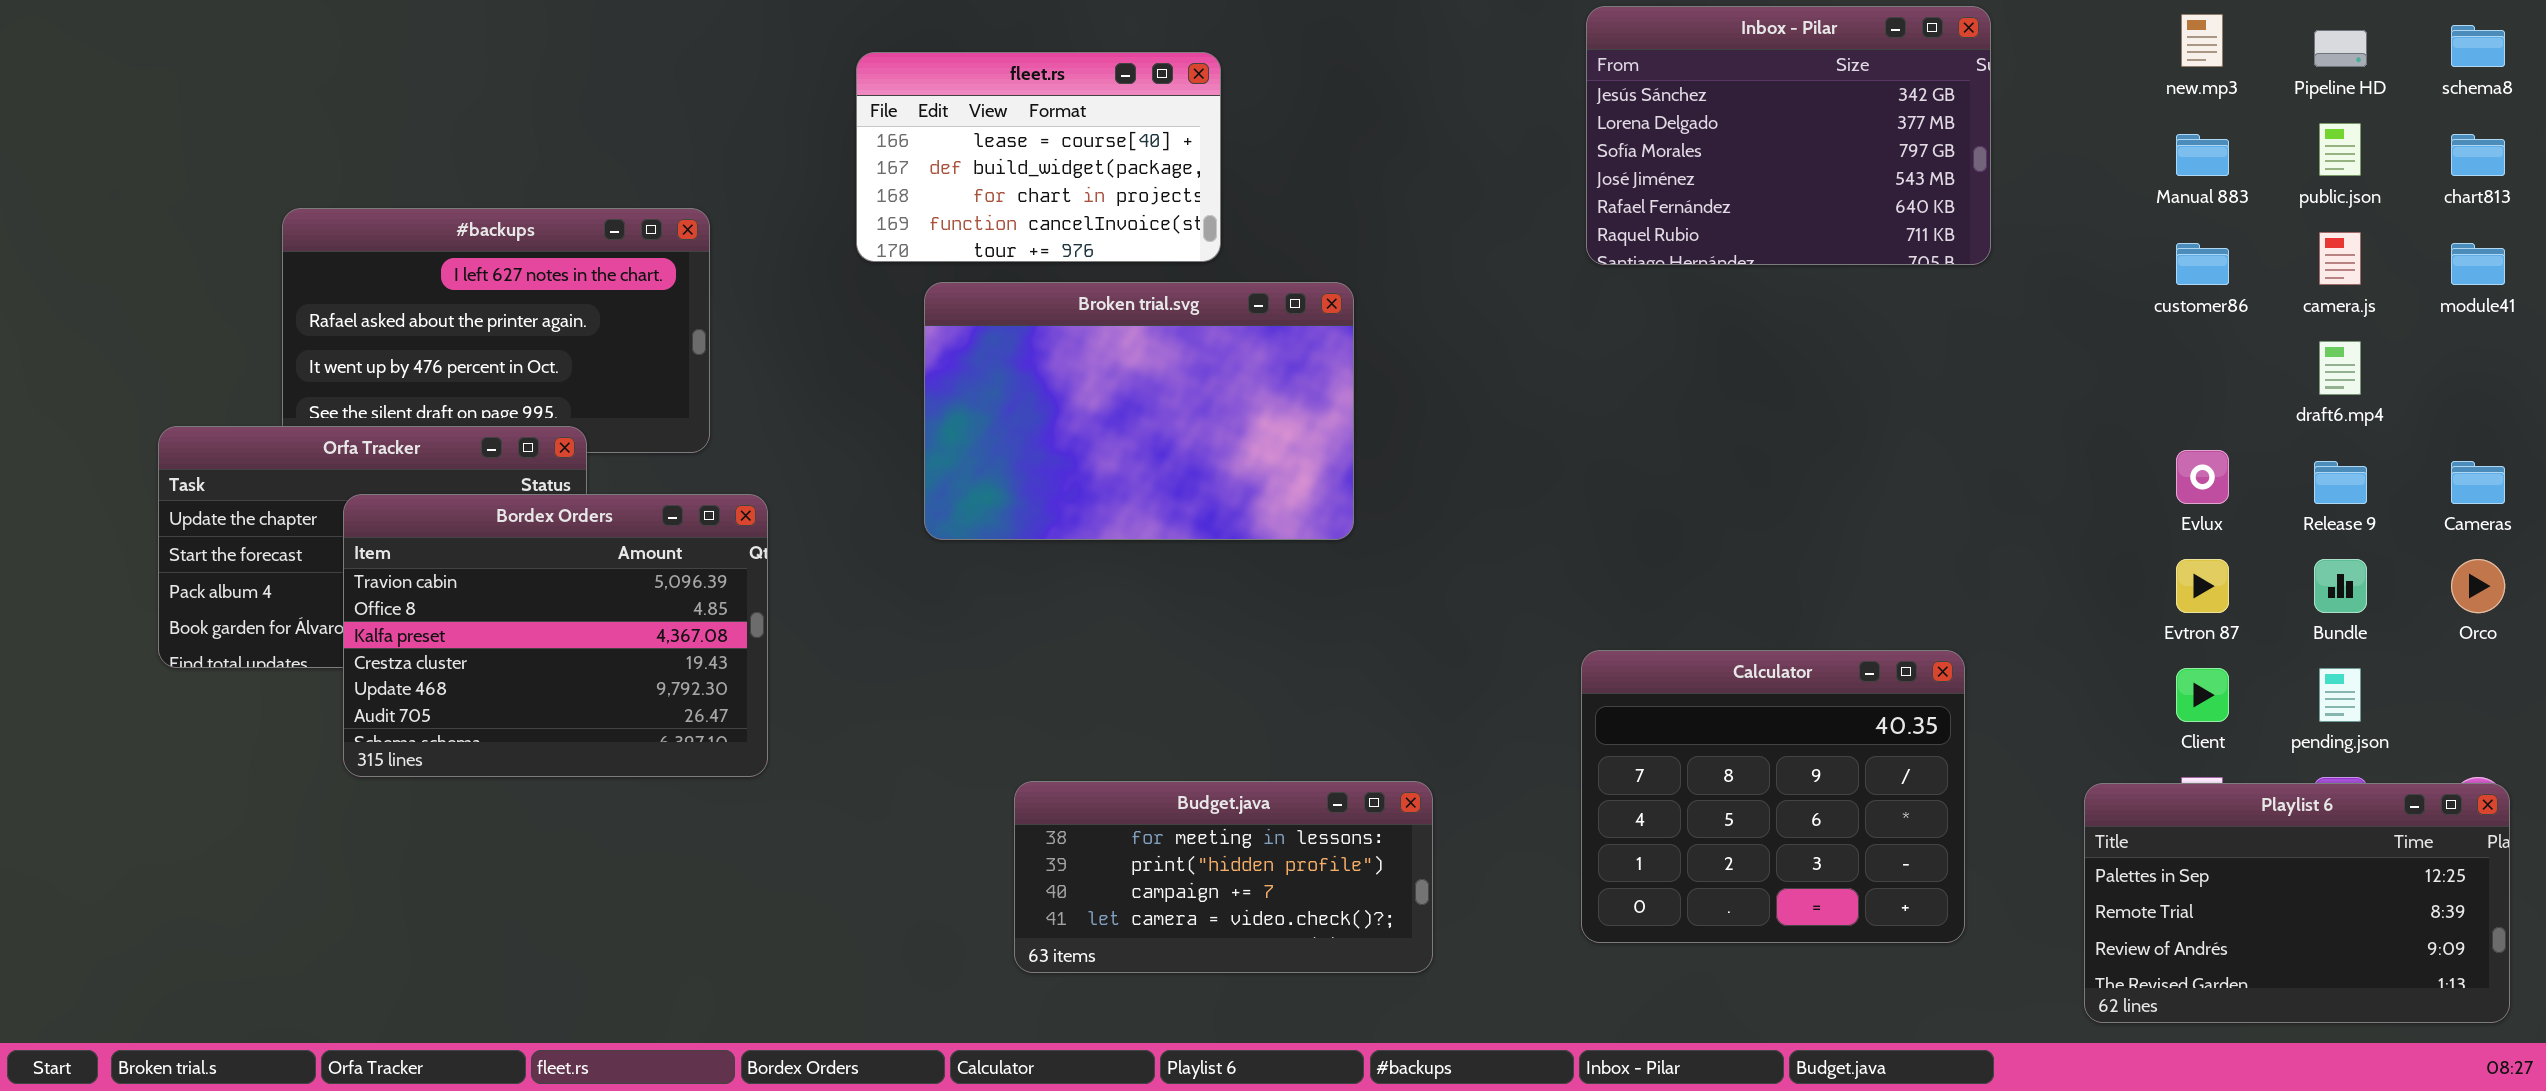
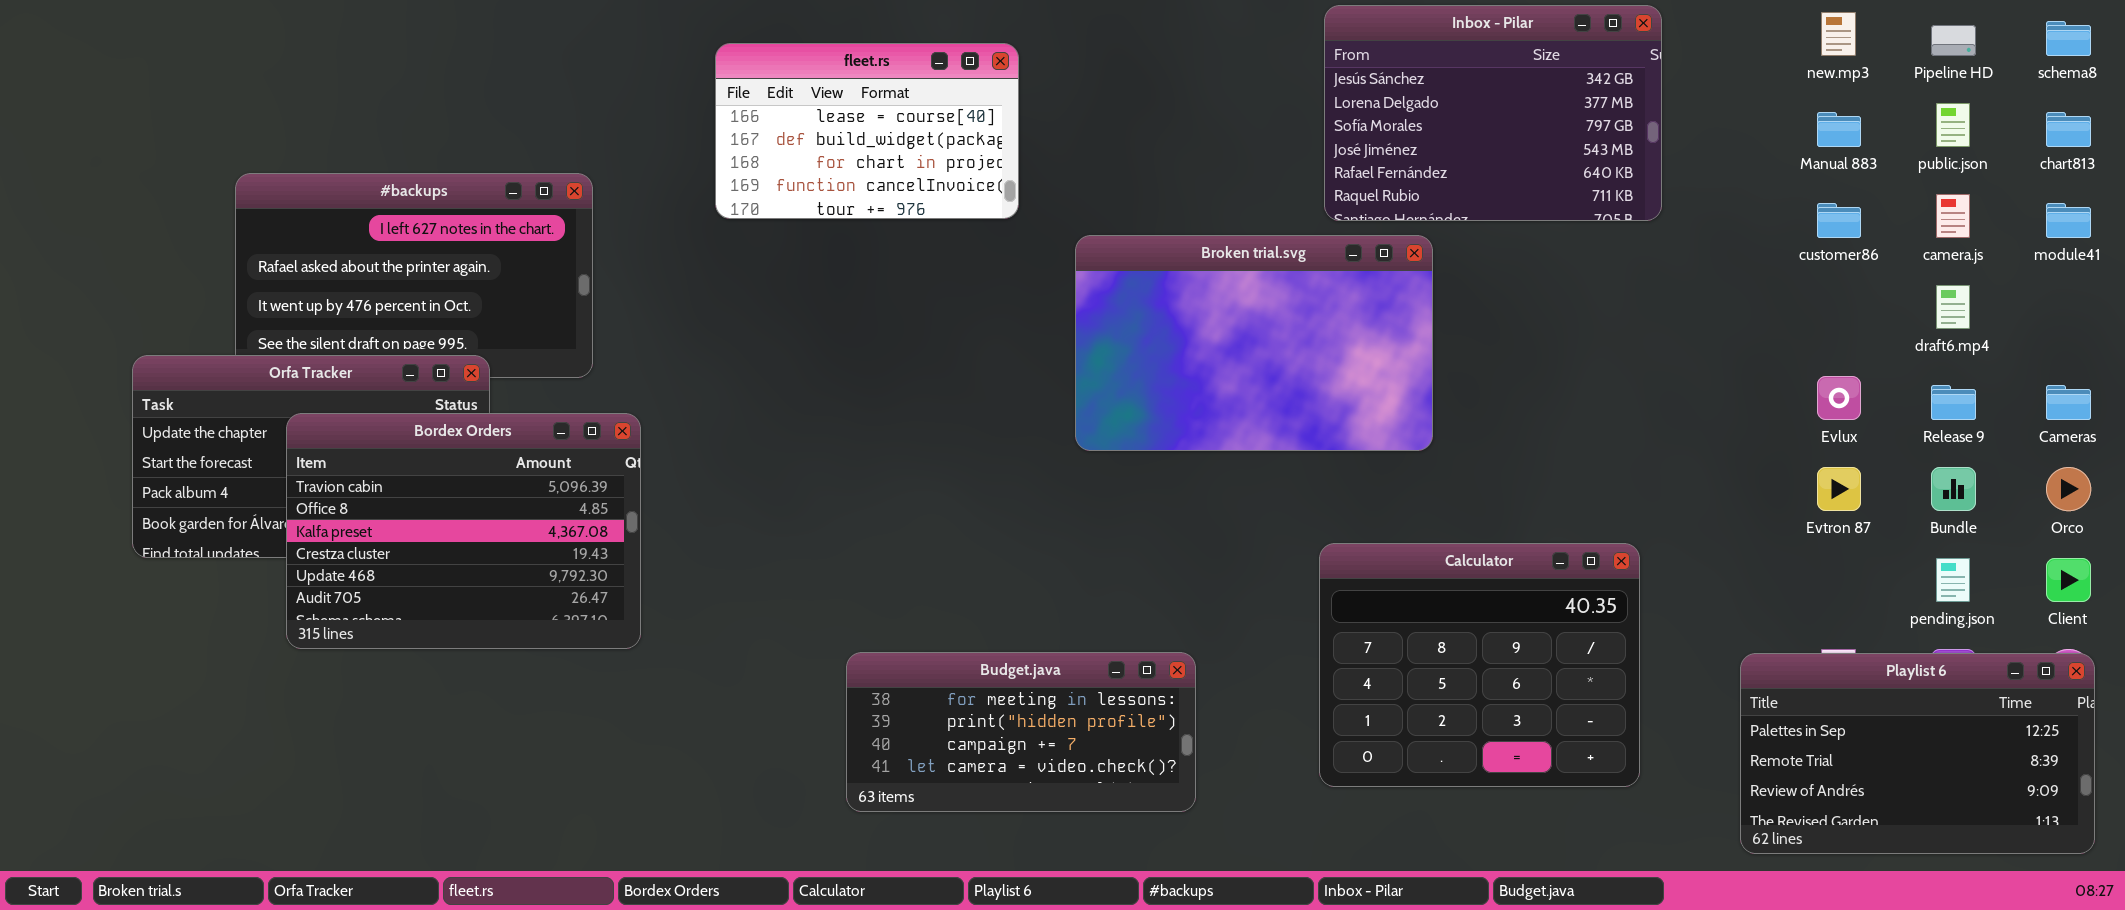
Broken trial.svg: [924,282,1354,540] -> [1075,235,1433,451], moved
Client: [2176,668,2229,722] -> [2046,558,2091,602], moved

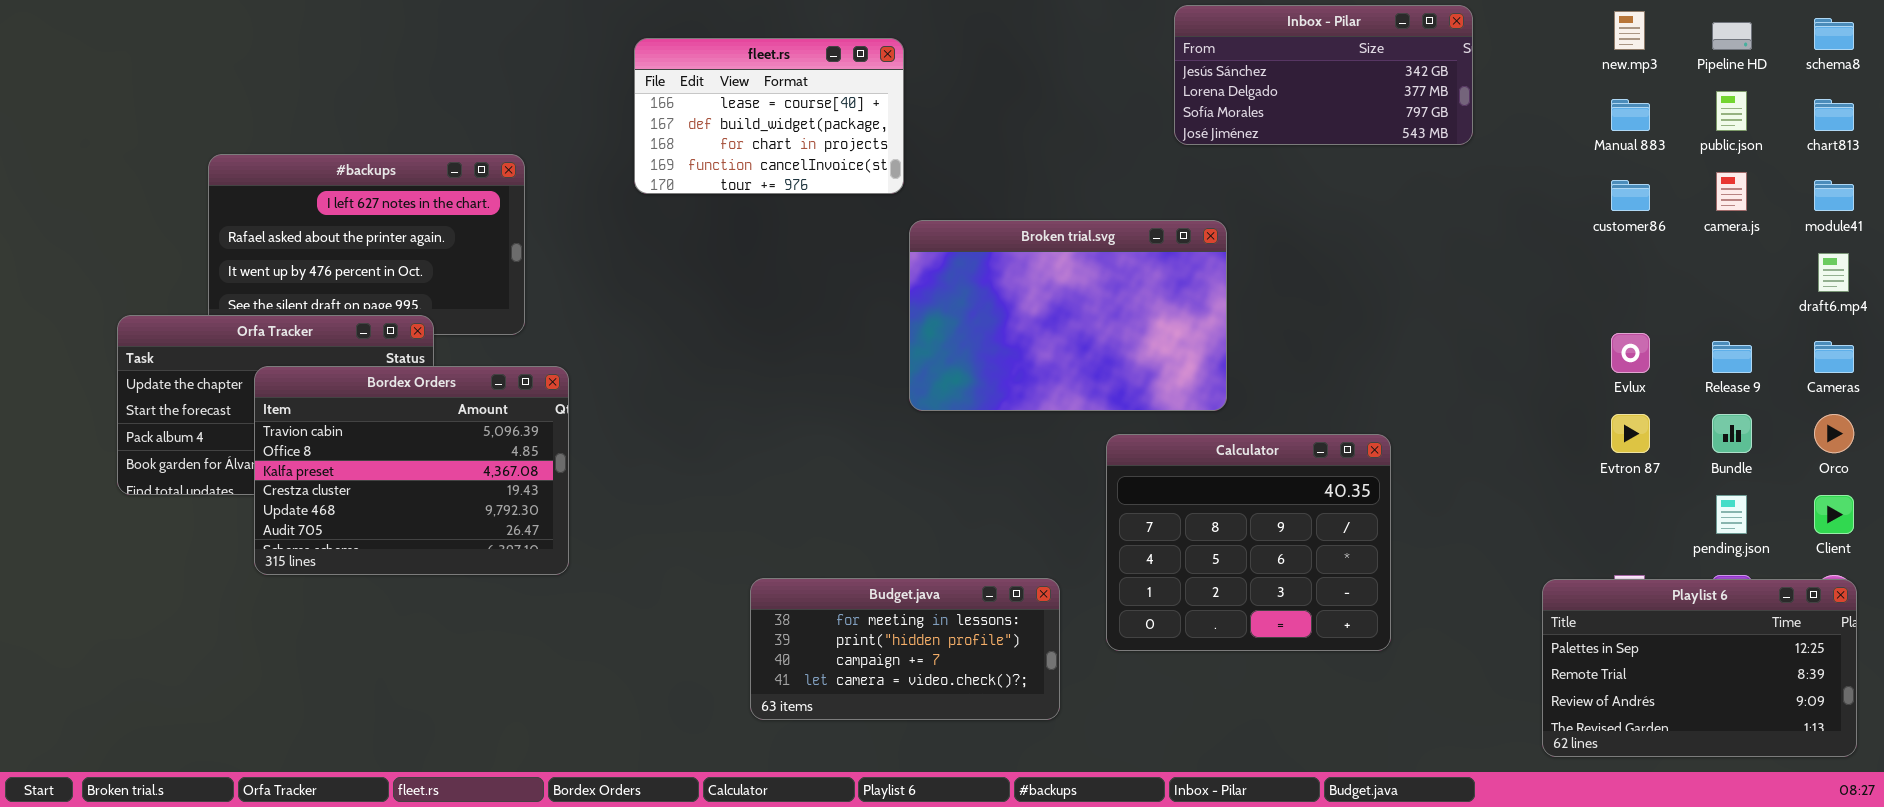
Inbox - Pilar: [1324,5,1662,221] -> [1174,5,1473,145], resized
Broken trial.svg: [1075,235,1433,451] -> [909,220,1227,411], moved
draft6.mp4: [1936,285,1970,329] -> [1818,253,1849,292], moved
Calculator: [1319,543,1640,787] -> [1106,434,1391,651], moved

